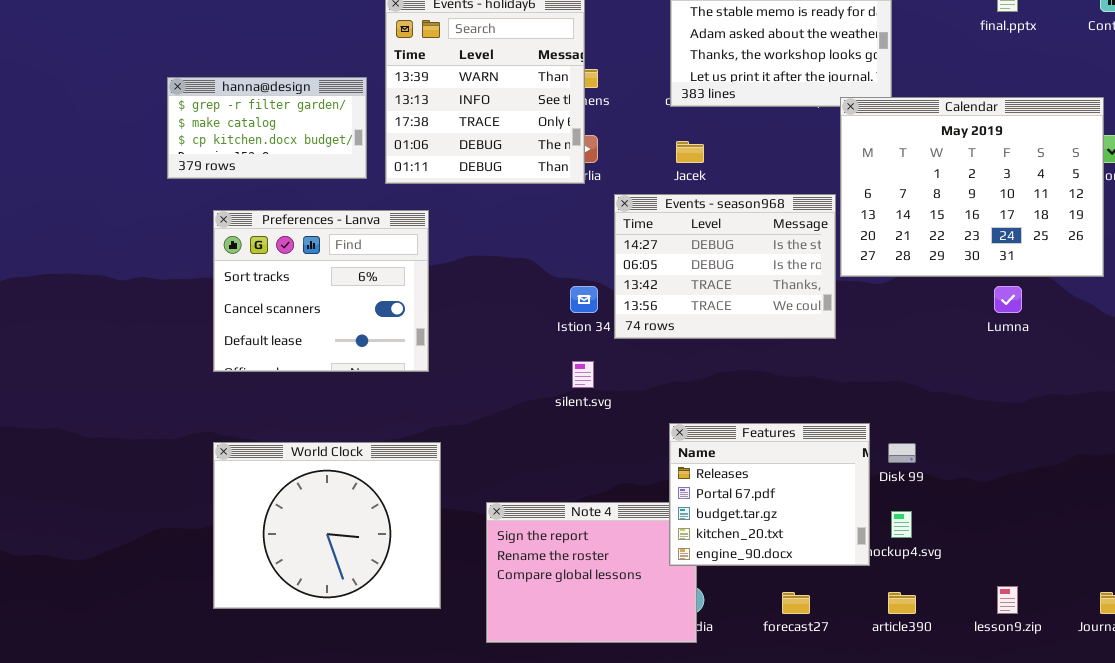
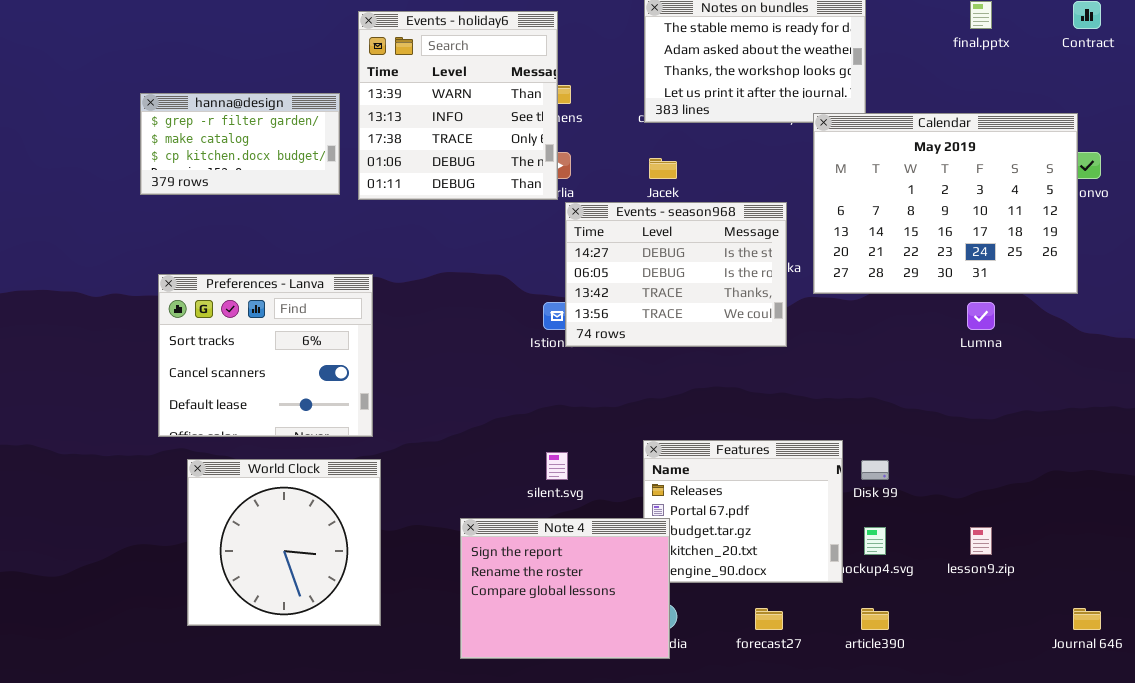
Events - season968: [614,194,836,339] -> [565,202,787,347], moved
Preferences - Lanva: [213,210,429,372] -> [158,274,373,437], moved
silent.svg: [572,361,594,388] -> [546,452,568,480], moved
World Clock: [213,442,441,609] -> [187,459,381,626], resized
Note 4: [486,502,697,643] -> [460,518,670,659], raised
lesson9.zip: [997,586,1018,614] -> [970,527,992,555], moved

